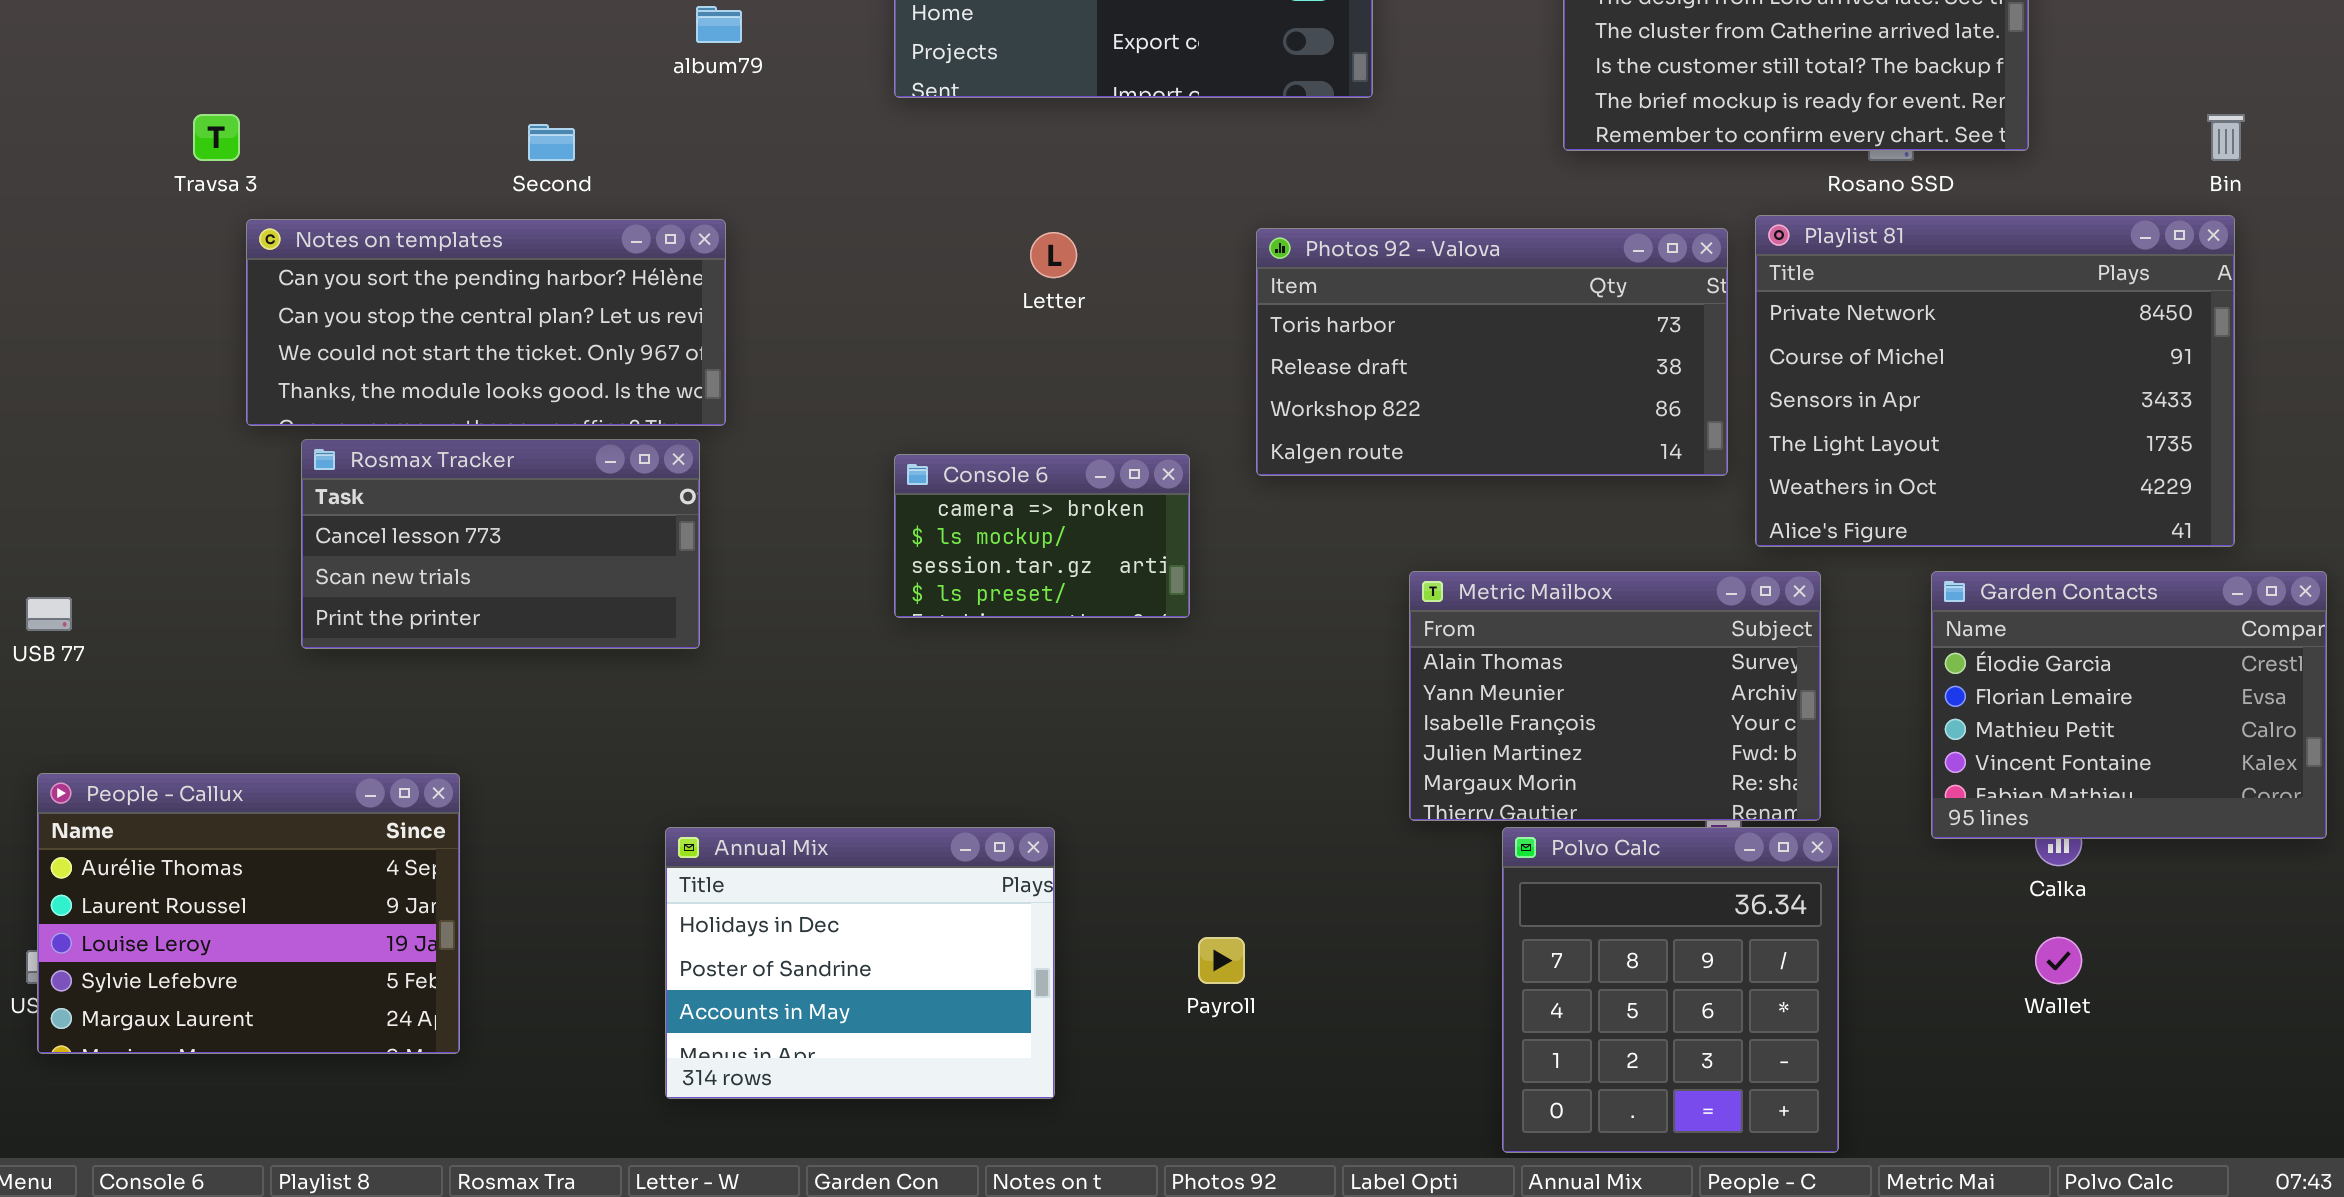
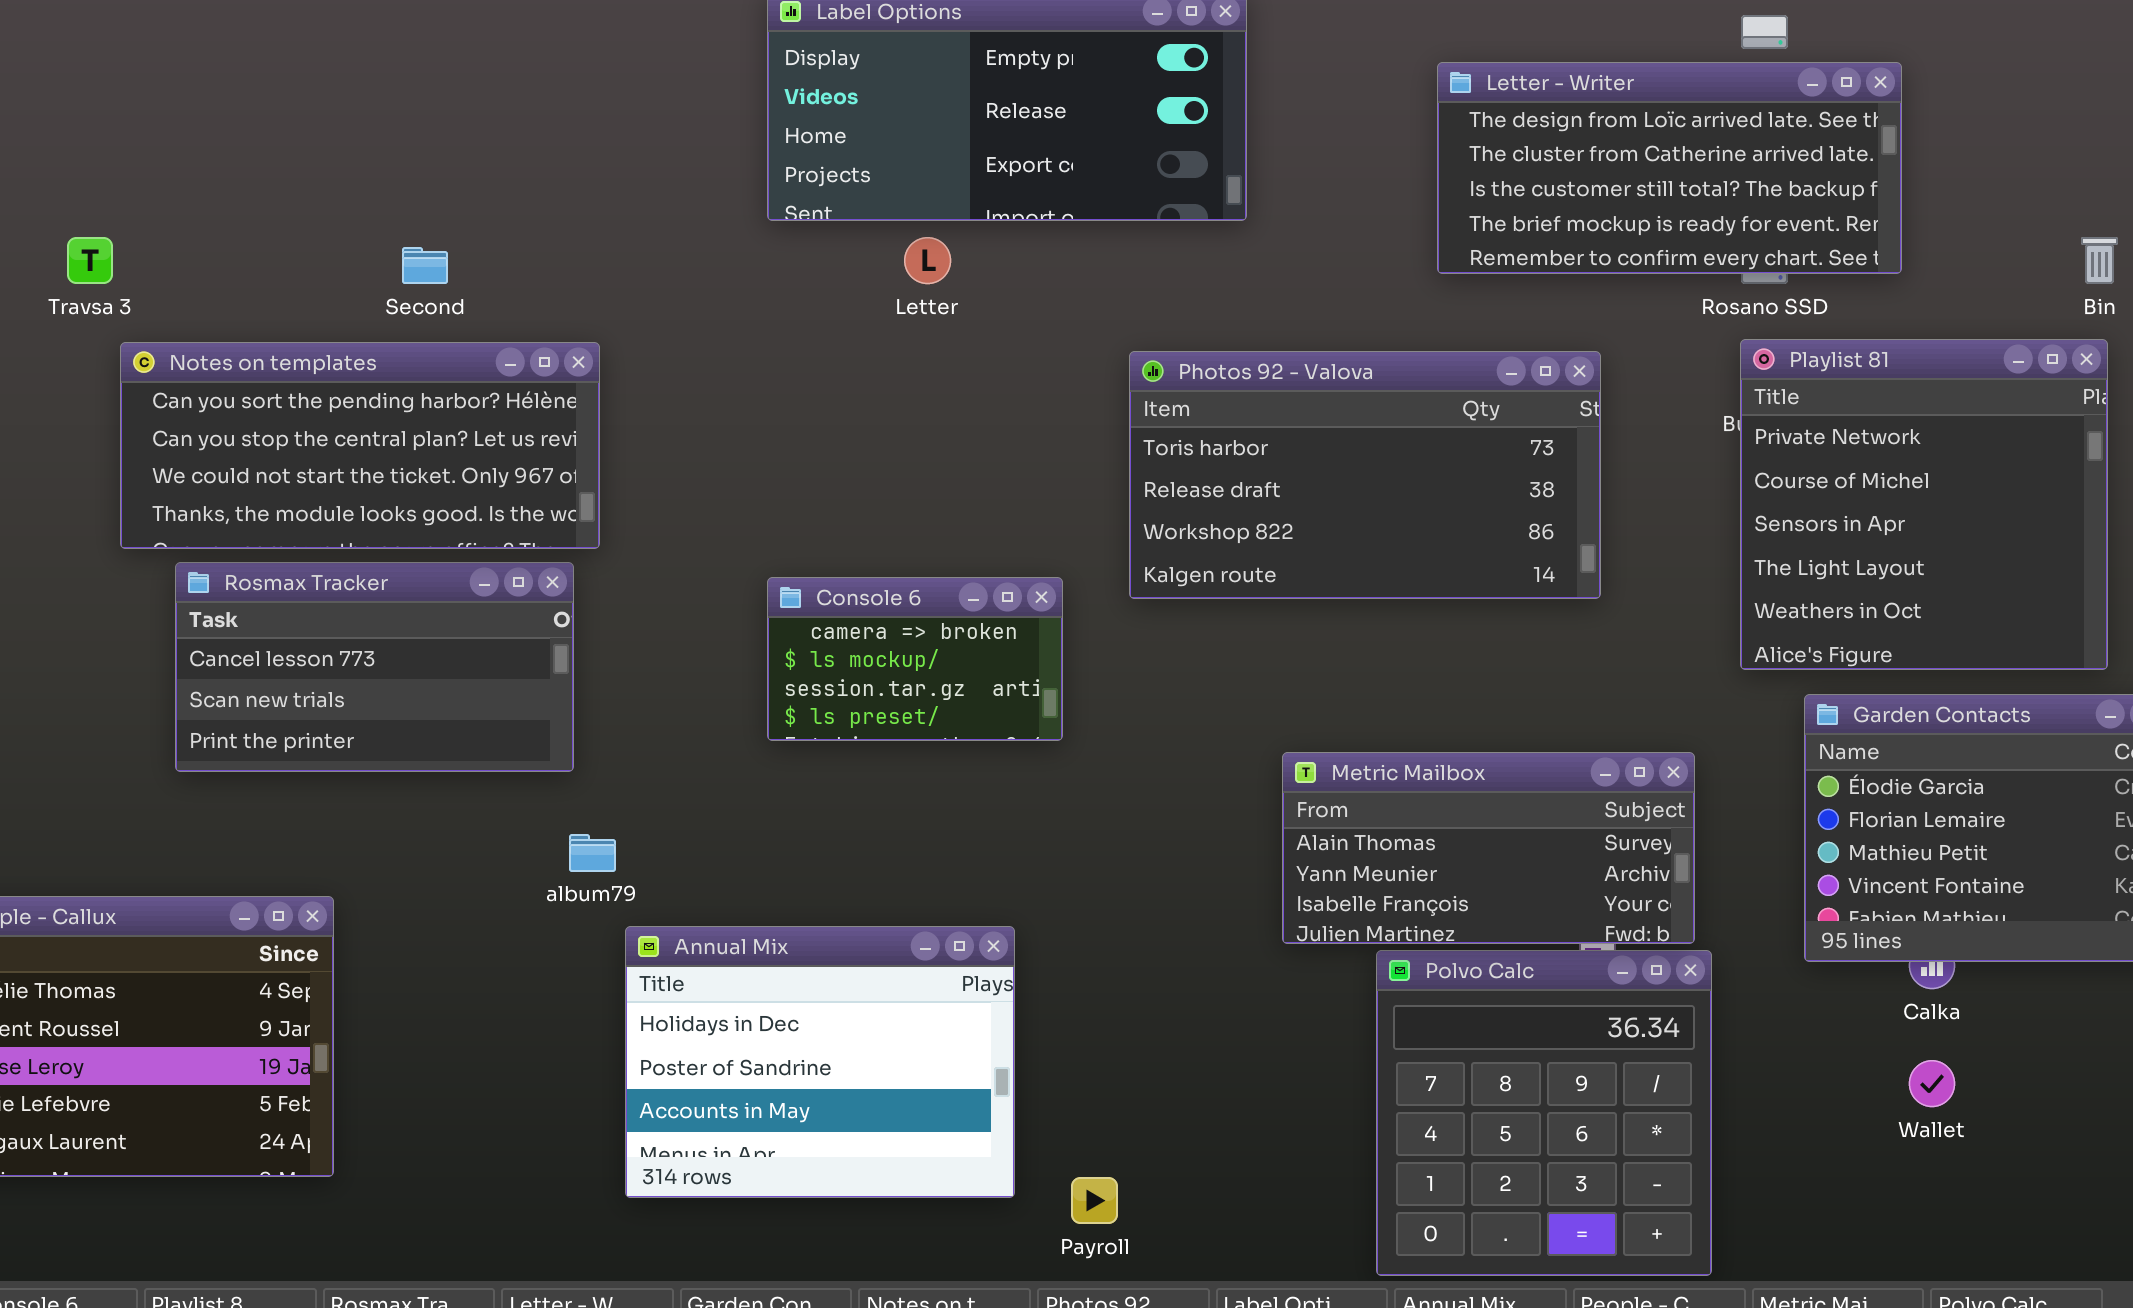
album79: [696,6,742,43] -> [569,834,616,872], moved
Playlist 81: [1755,215,2235,547] -> [1740,339,2108,670], resized
Letter: [1030,232,1077,278] -> [904,237,951,284], moved
Metric Mailbox: [1409,571,1821,821] -> [1282,752,1695,944], resized
Annual Mix: [665,827,1055,1099] -> [625,926,1015,1198], moved
Payroll: [1198,937,1245,984] -> [1071,1177,1118,1224], moved

